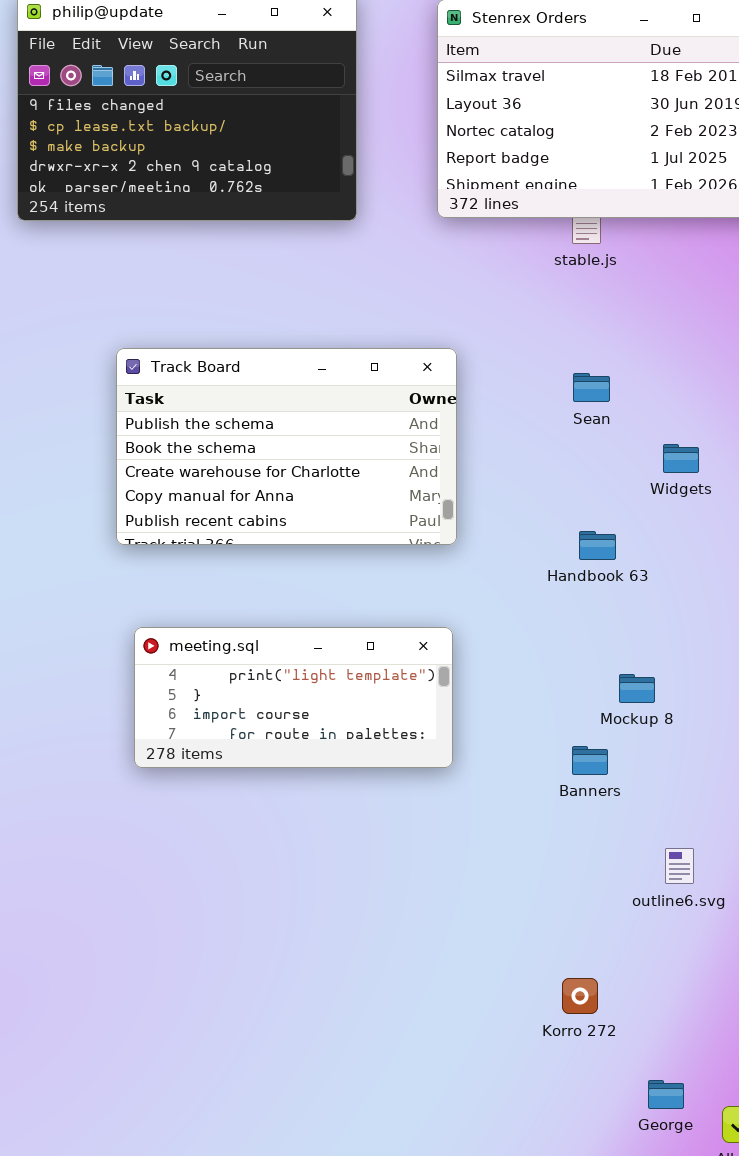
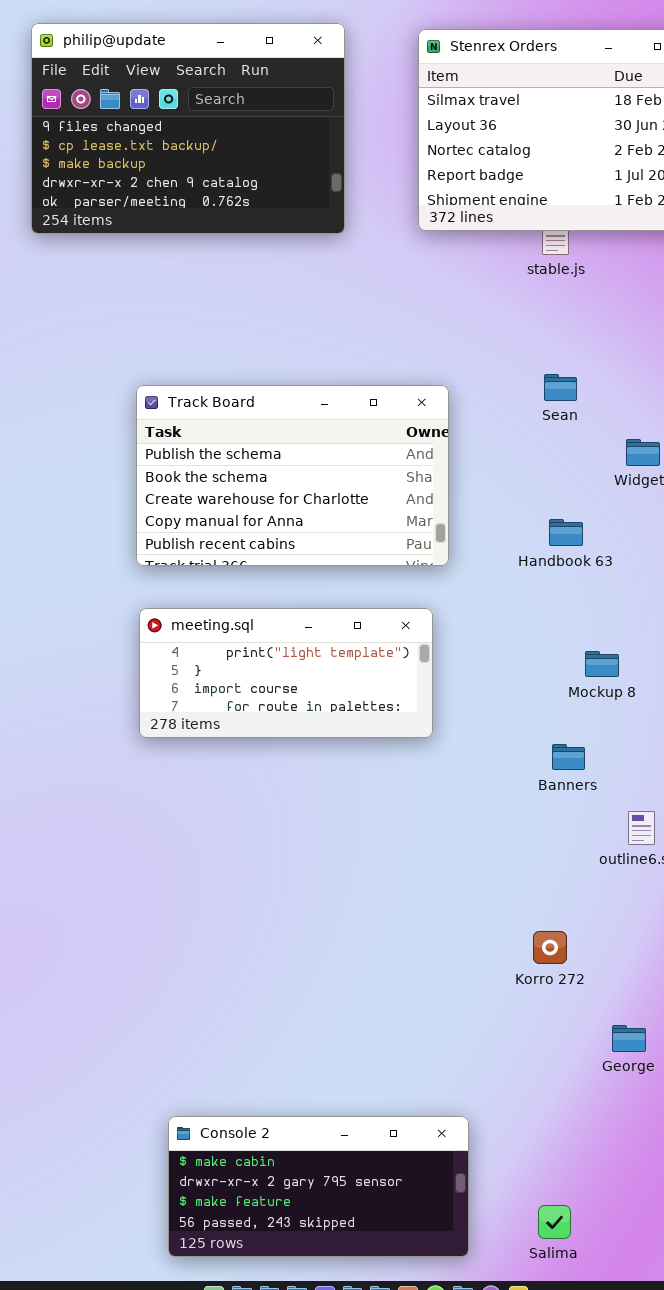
Track Board: [116,348,457,545] -> [136,385,449,566], moved
Banners: [572,746,608,775] -> [552,744,585,770], moved

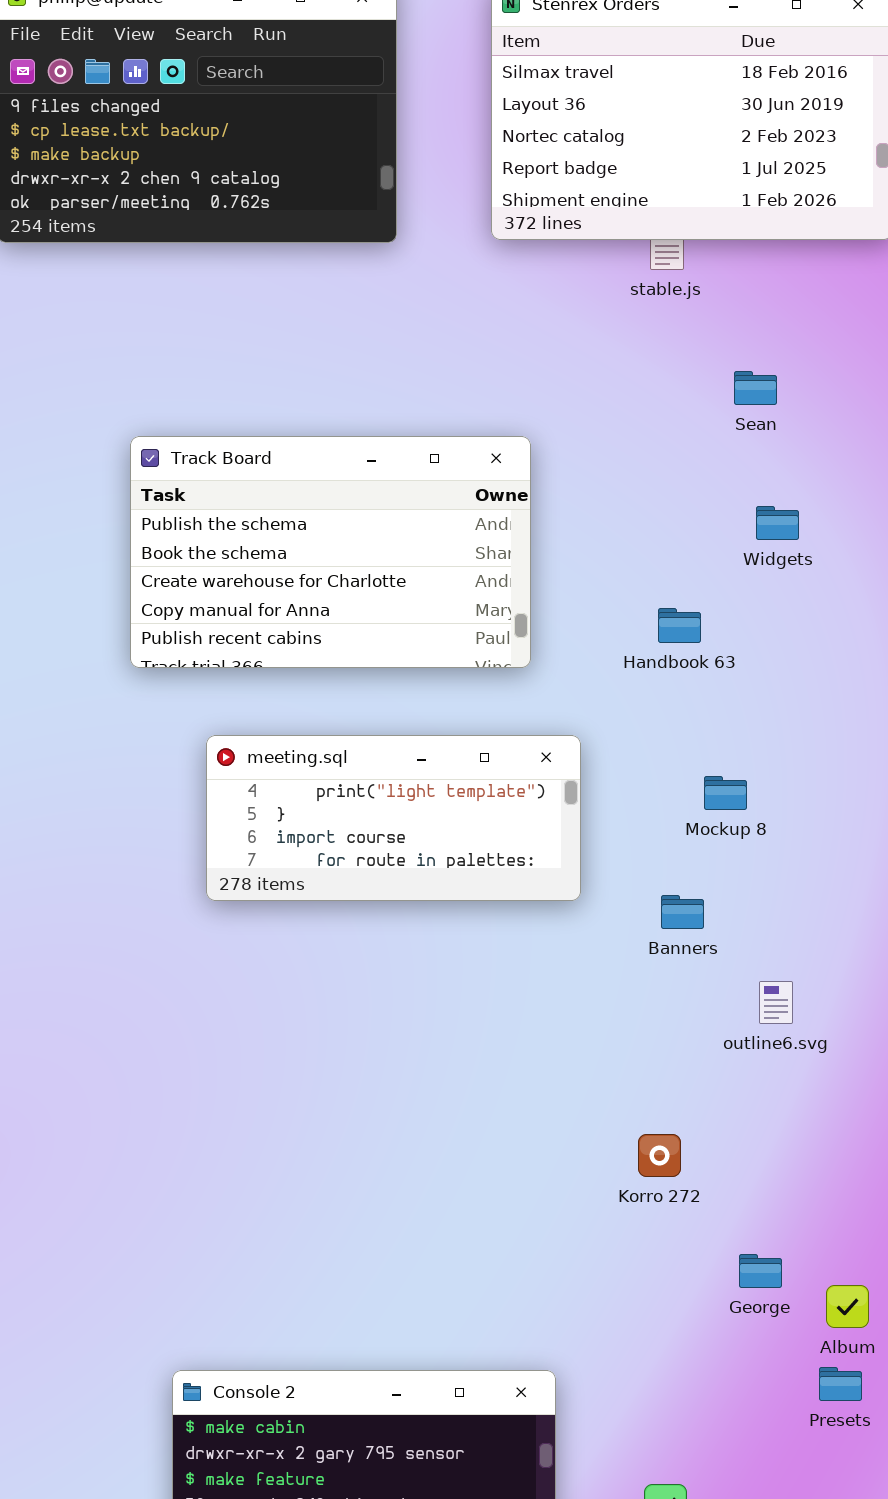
Sean: [544,374,577,401] -> [734,371,777,405], moved
meeting.sql: [139,608,433,738] -> [206,735,581,901], moved

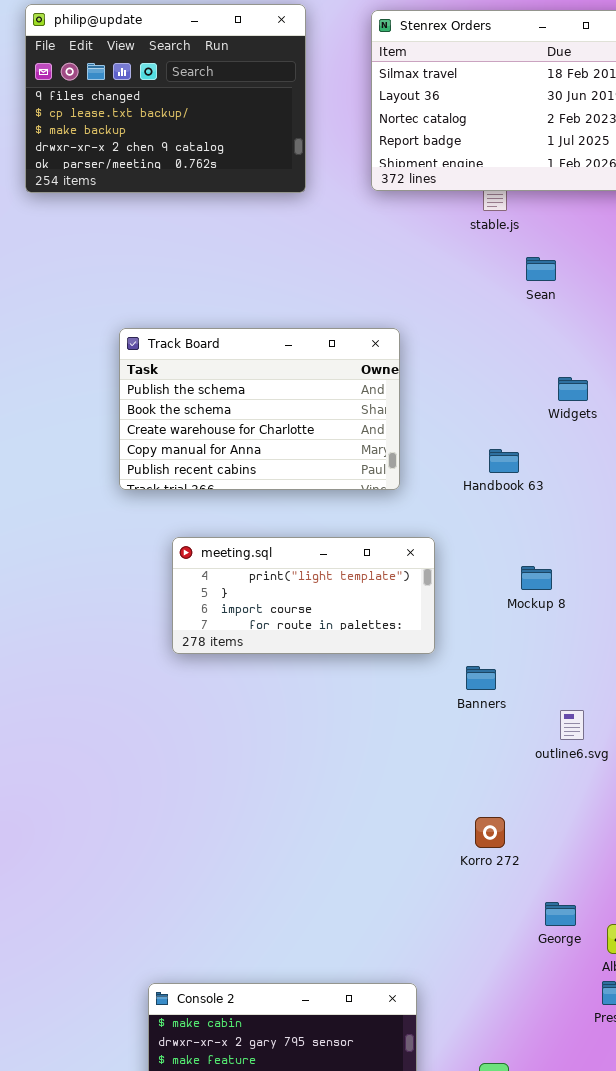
Sean: [734,371,777,405] -> [526,257,556,281], moved
Banners: [661,895,704,929] -> [466,666,496,690], moved

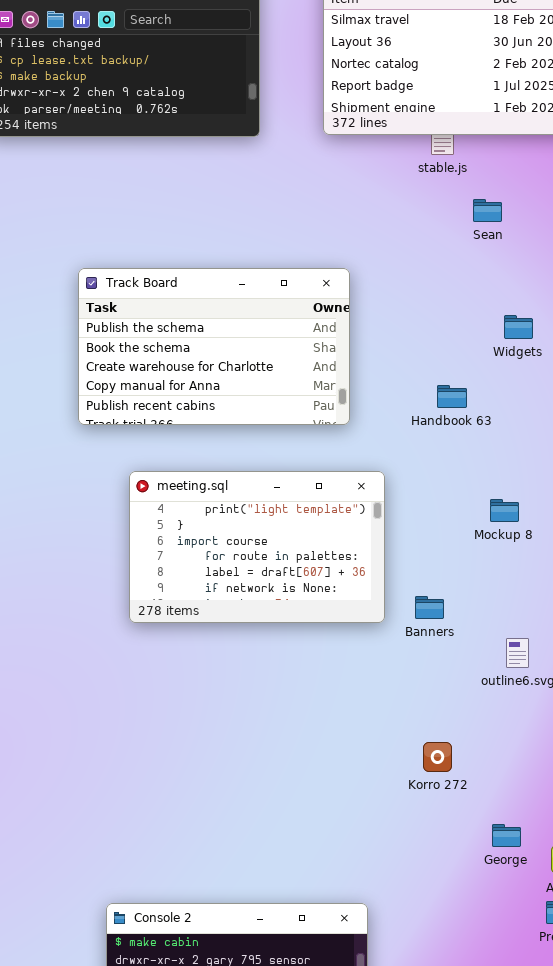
meeting.sql: [172,537,435,654] -> [129,471,385,623], resized
Mockup 8: [521,566,552,590] -> [490,499,519,522], moved

